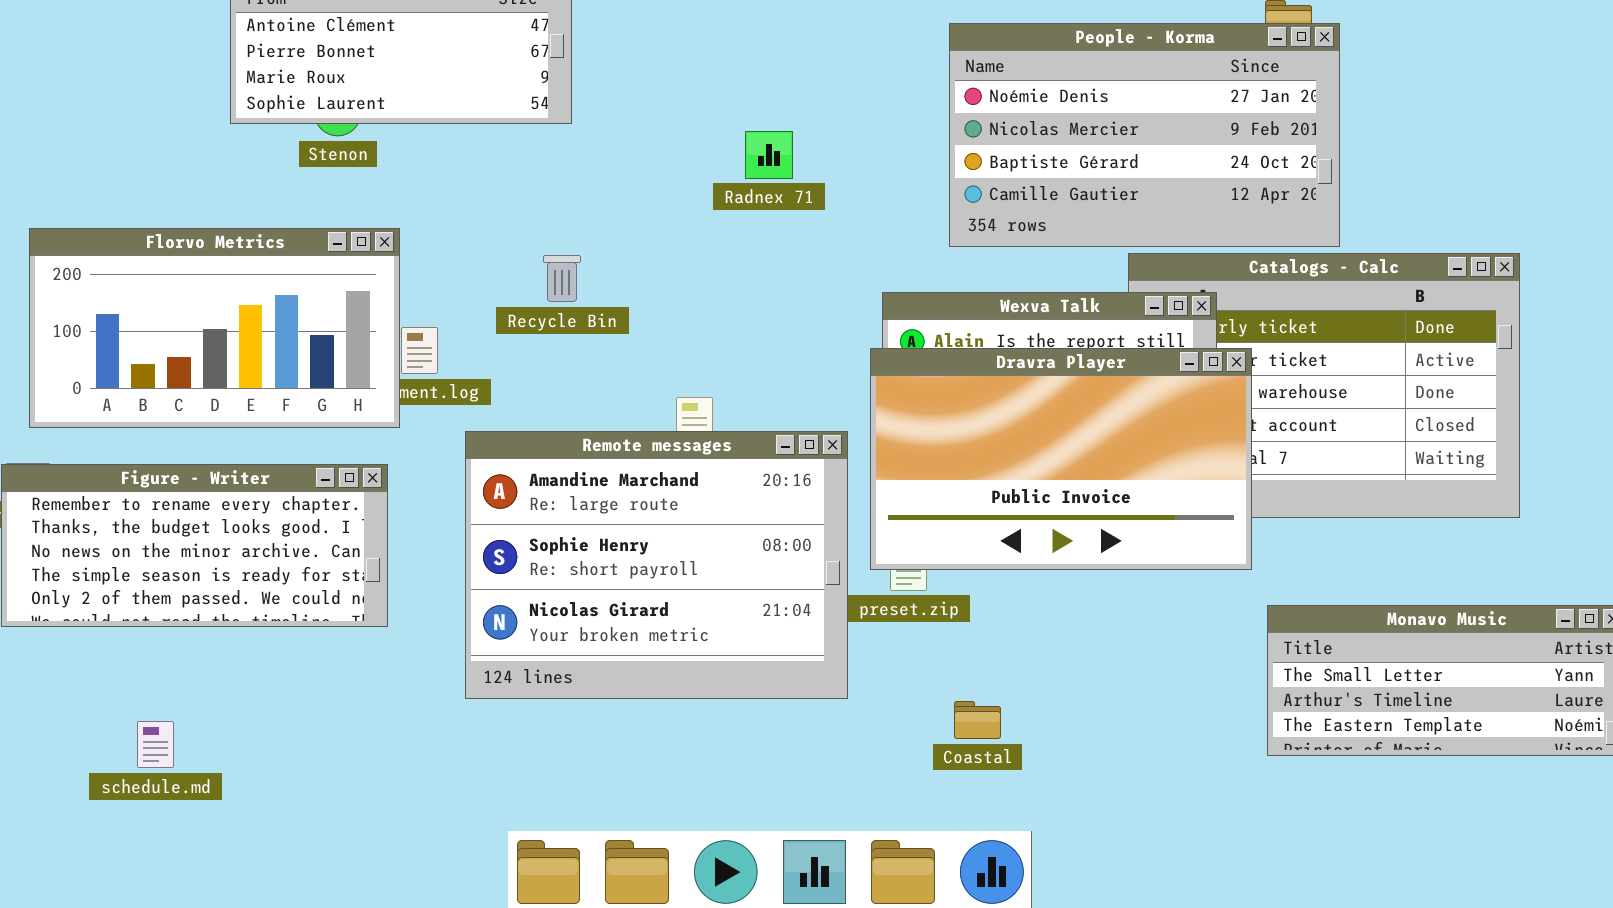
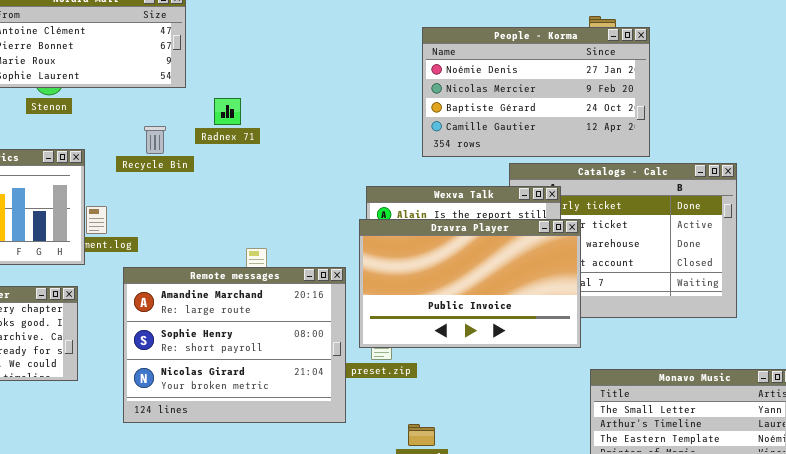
People - Korma: [949,23,1340,247] -> [422,27,650,157], moved
Radnex 71: [745,131,793,179] -> [214,98,241,125], moved
Recycle Bin: [543,255,581,302] -> [144,126,166,154], moved

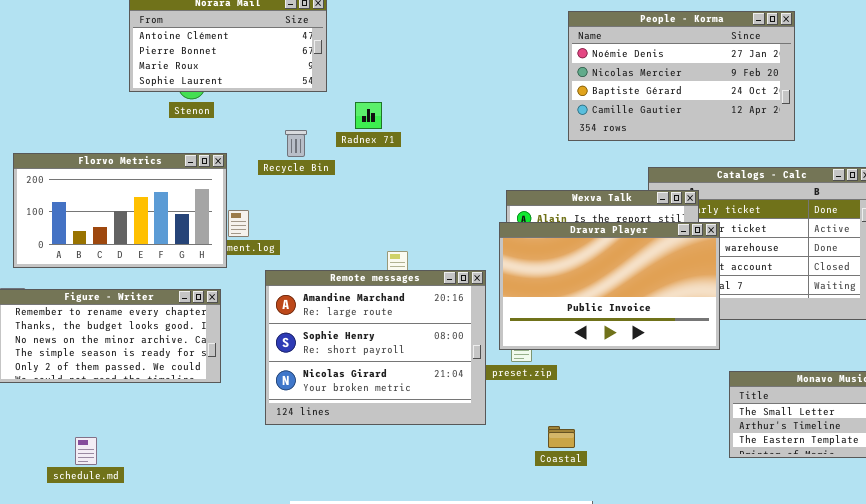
People - Korma: [422,27,650,157] -> [568,11,795,141], moved

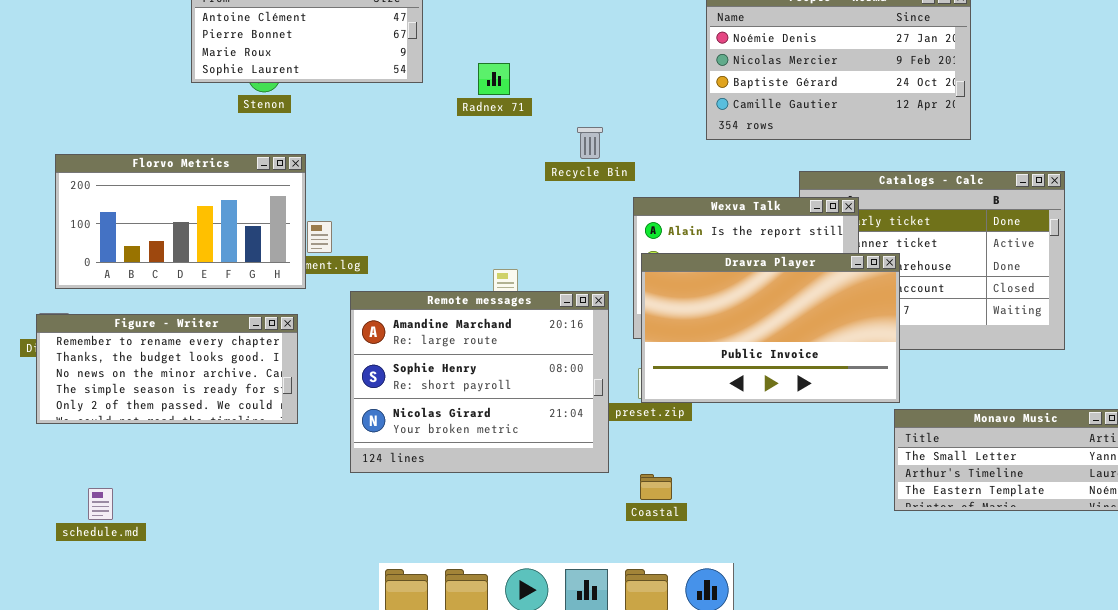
Radnex 71: [355,102,382,129] -> [478,63,510,95], moved
Recycle Bin: [285,130,307,157] -> [577,127,603,159], moved
Dravra Player: [499,222,720,350] -> [641,253,900,403], moved
Coastal: [548,426,575,448] -> [640,474,672,500], moved
schedule.md: [75,437,97,465] -> [88,488,113,520], moved

